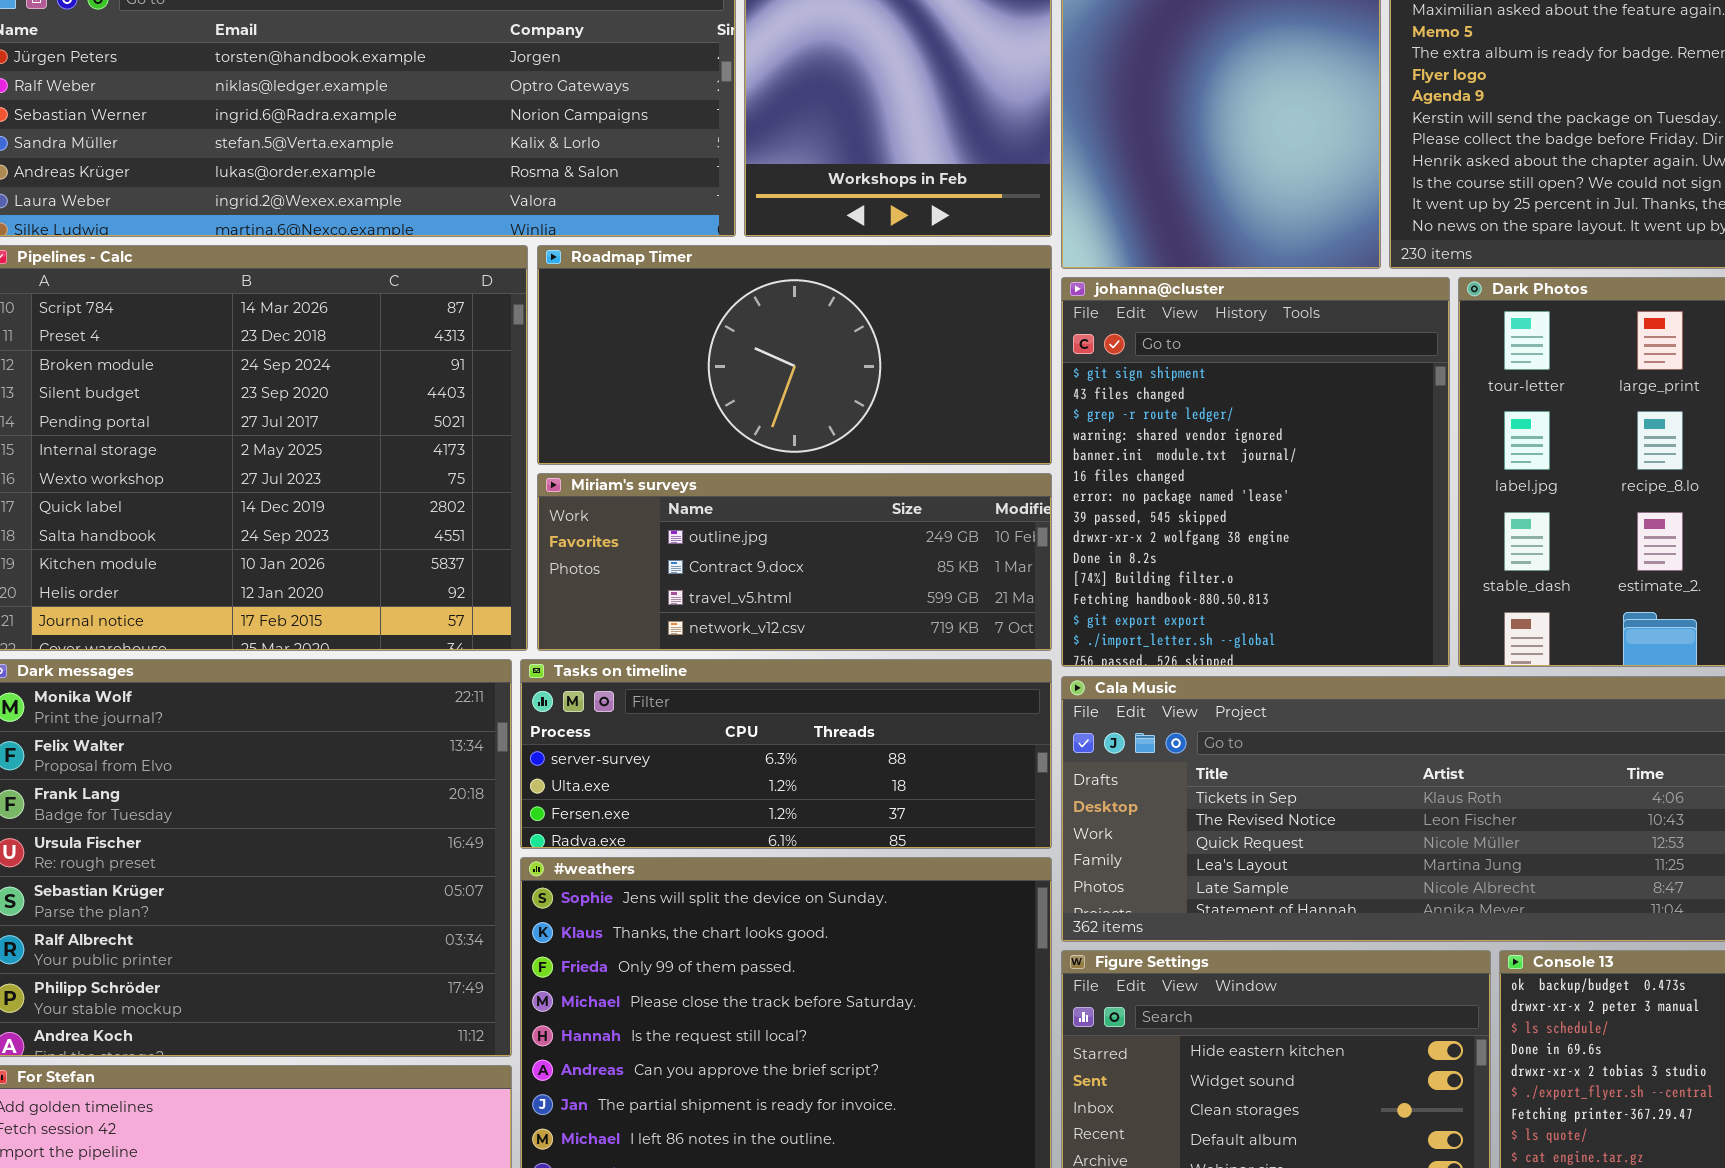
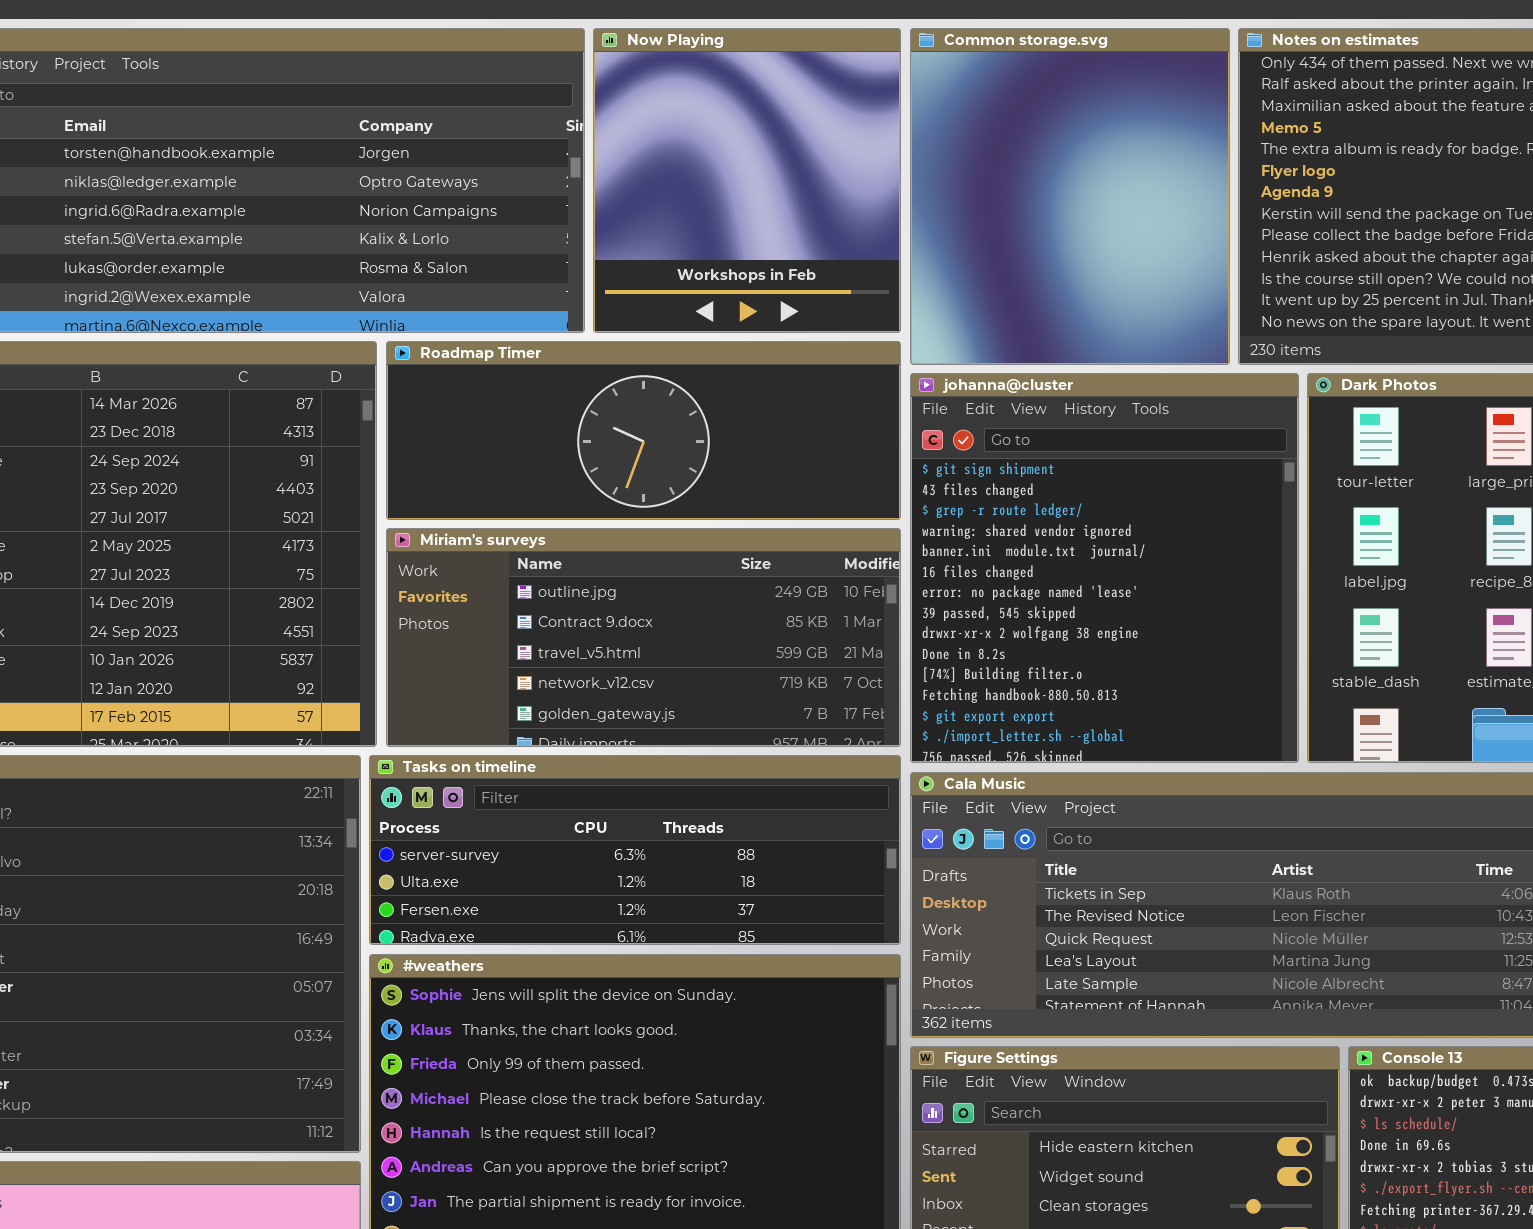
Roadmap Timer: [537,245,1052,465] -> [386,341,901,520], resized
Miriam's surveys: [537,473,1052,651] -> [386,528,901,747], resized

